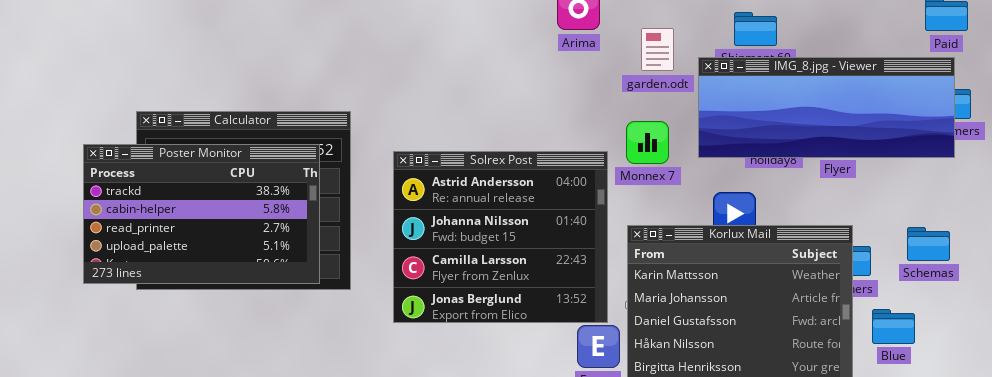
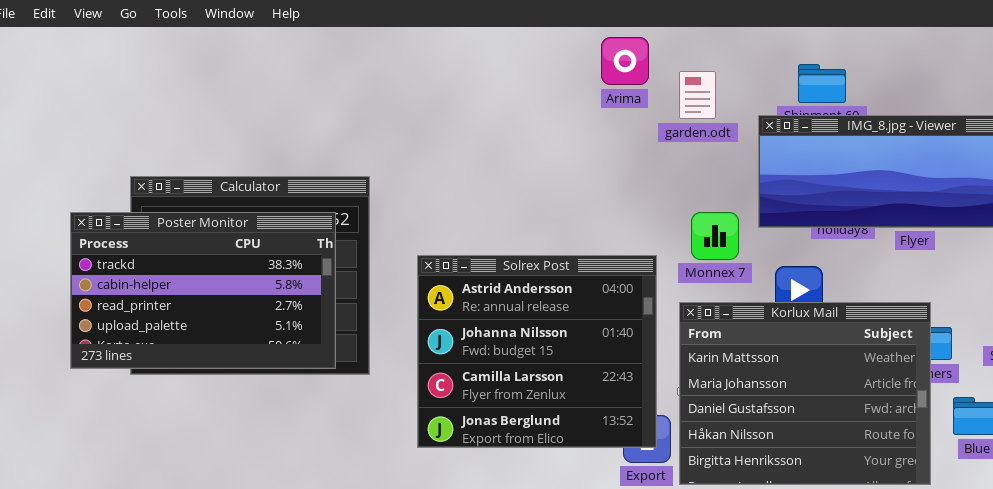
garden.odt: [641,28,674,71] -> [679,71,716,119], moved
Monnex 7: [626,121,669,164] -> [691,212,739,260], moved
Solrex Post: [393,151,608,323] -> [417,255,657,448], moved

